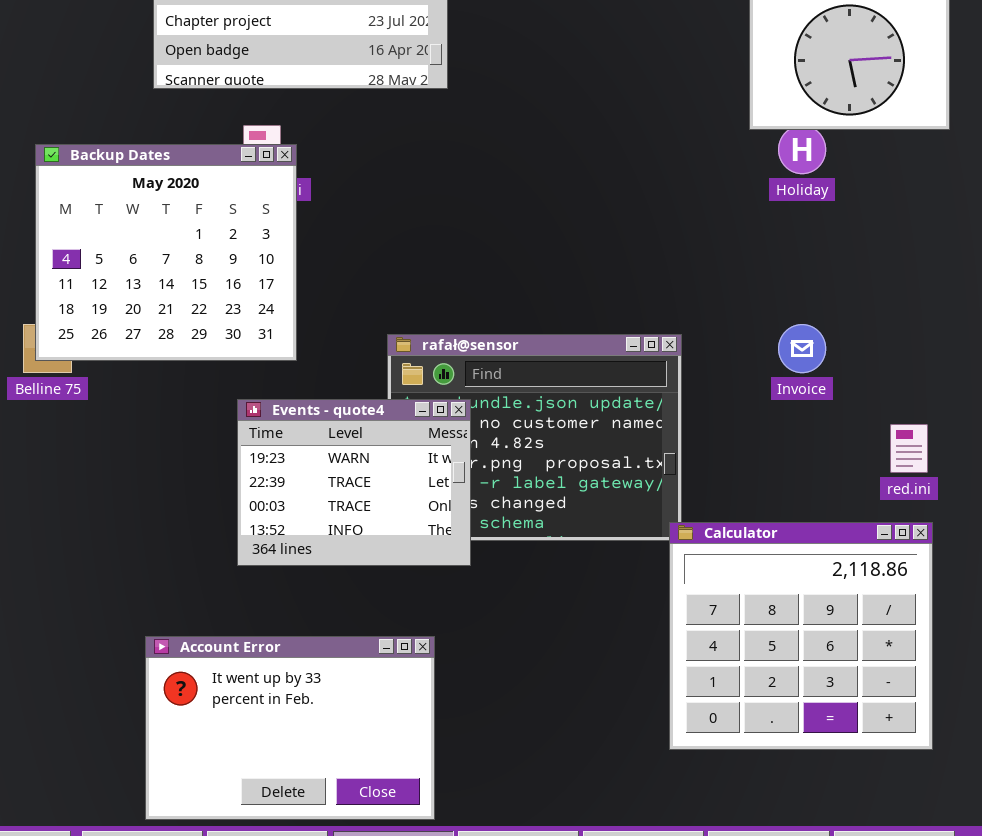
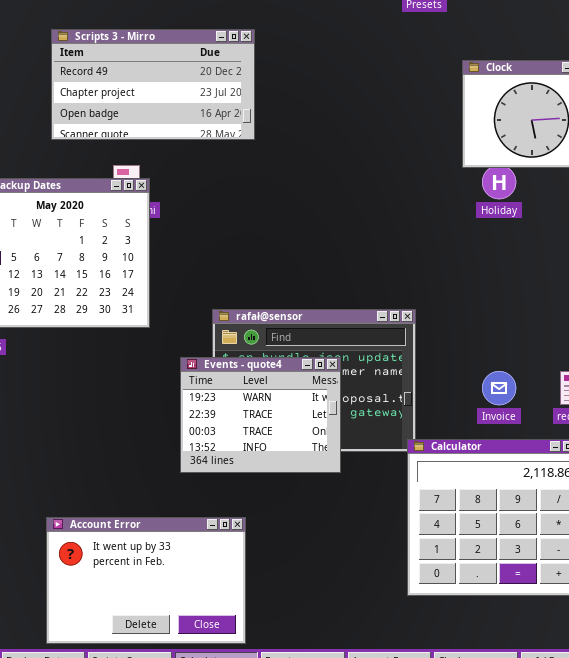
Invoice: [778,324,826,373] -> [482,371,516,405], moved
Events - quote4: [237,399,471,566] -> [180,357,341,473], moved

